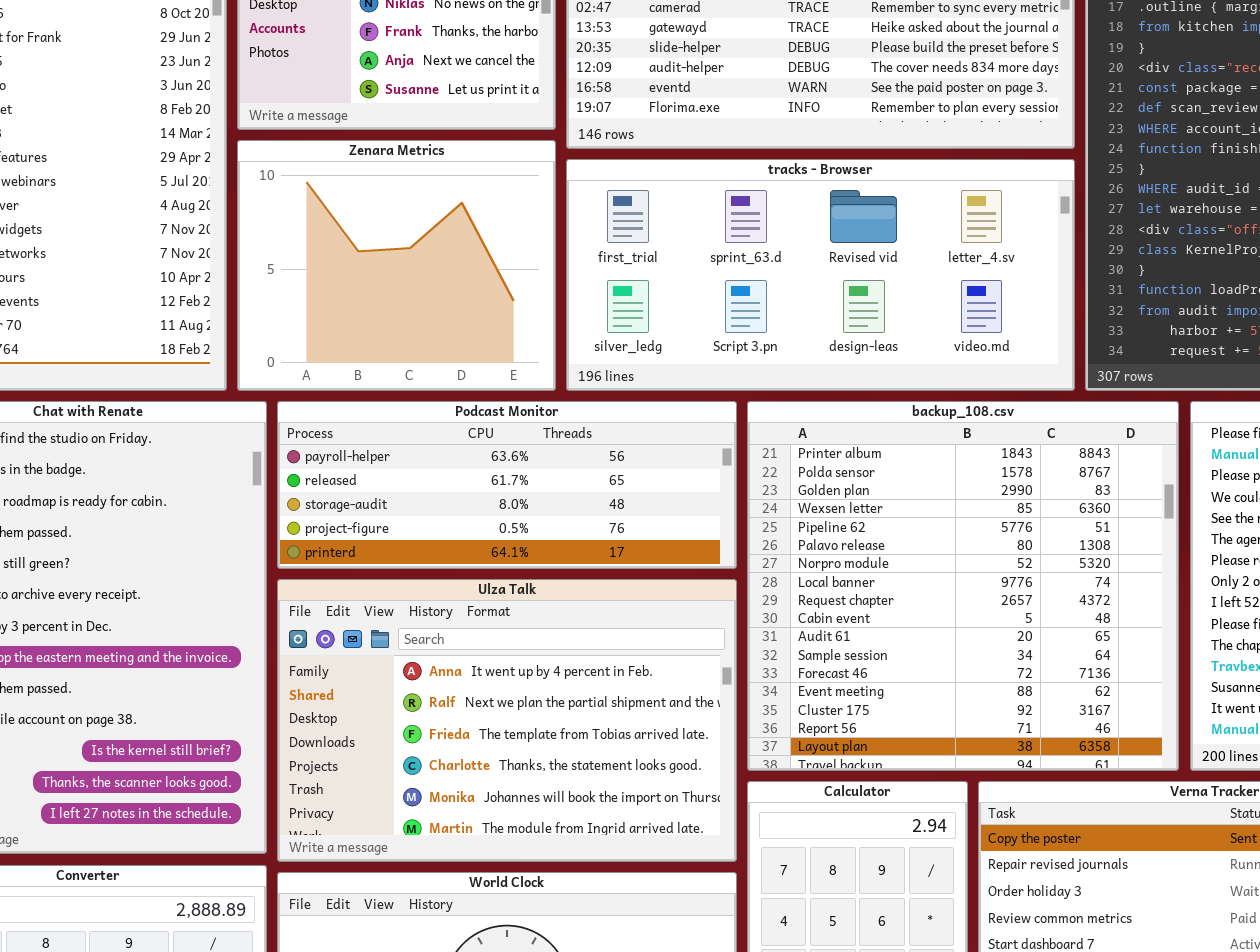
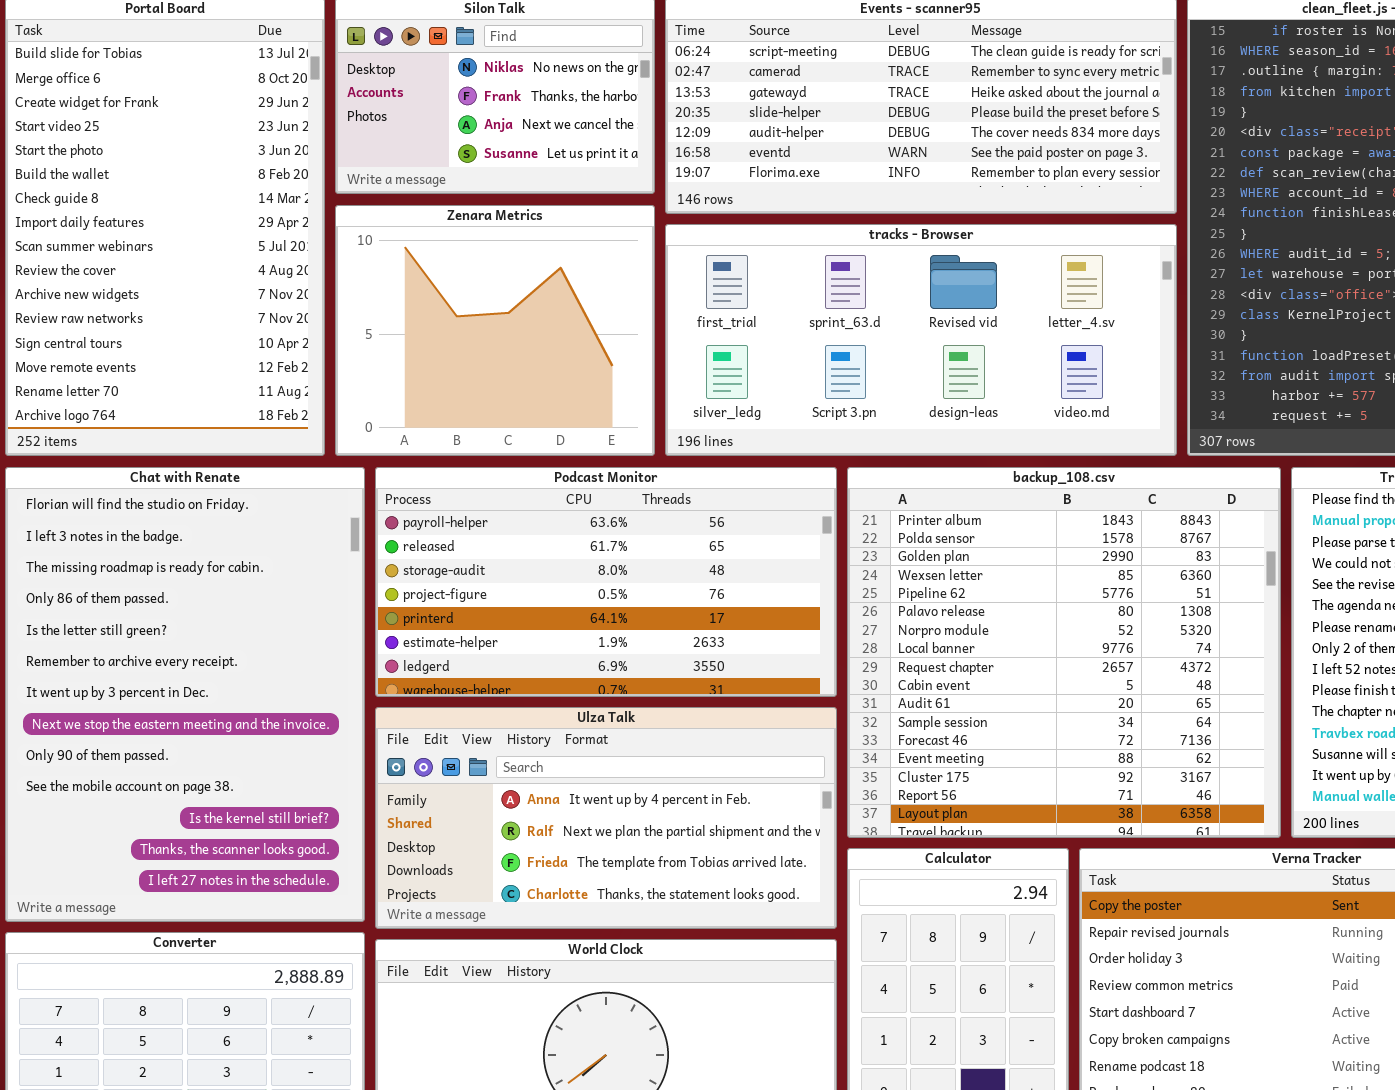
Podcast Monitor: [277,401,737,569] -> [375,467,837,697], resized
Ulza Talk: [277,579,737,862] -> [375,707,837,929], resized

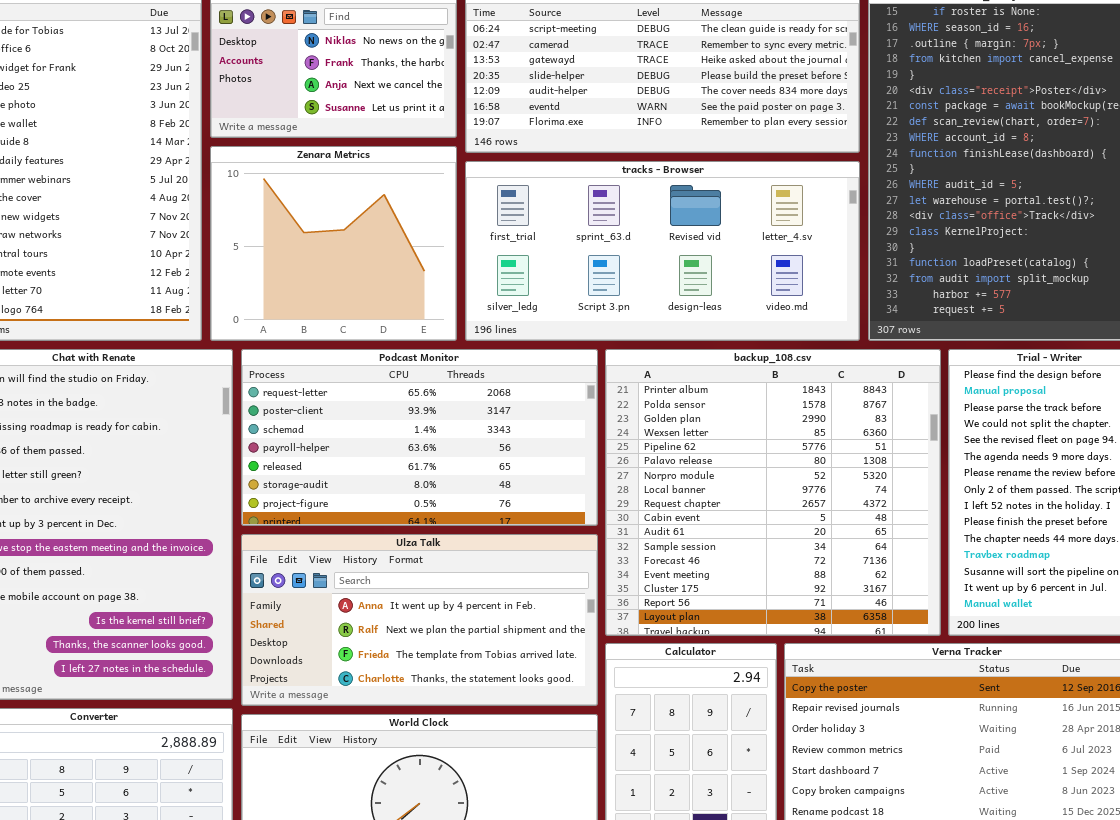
Podcast Monitor: [375,467,837,697] -> [241,349,598,526], scrolled up 3 rows

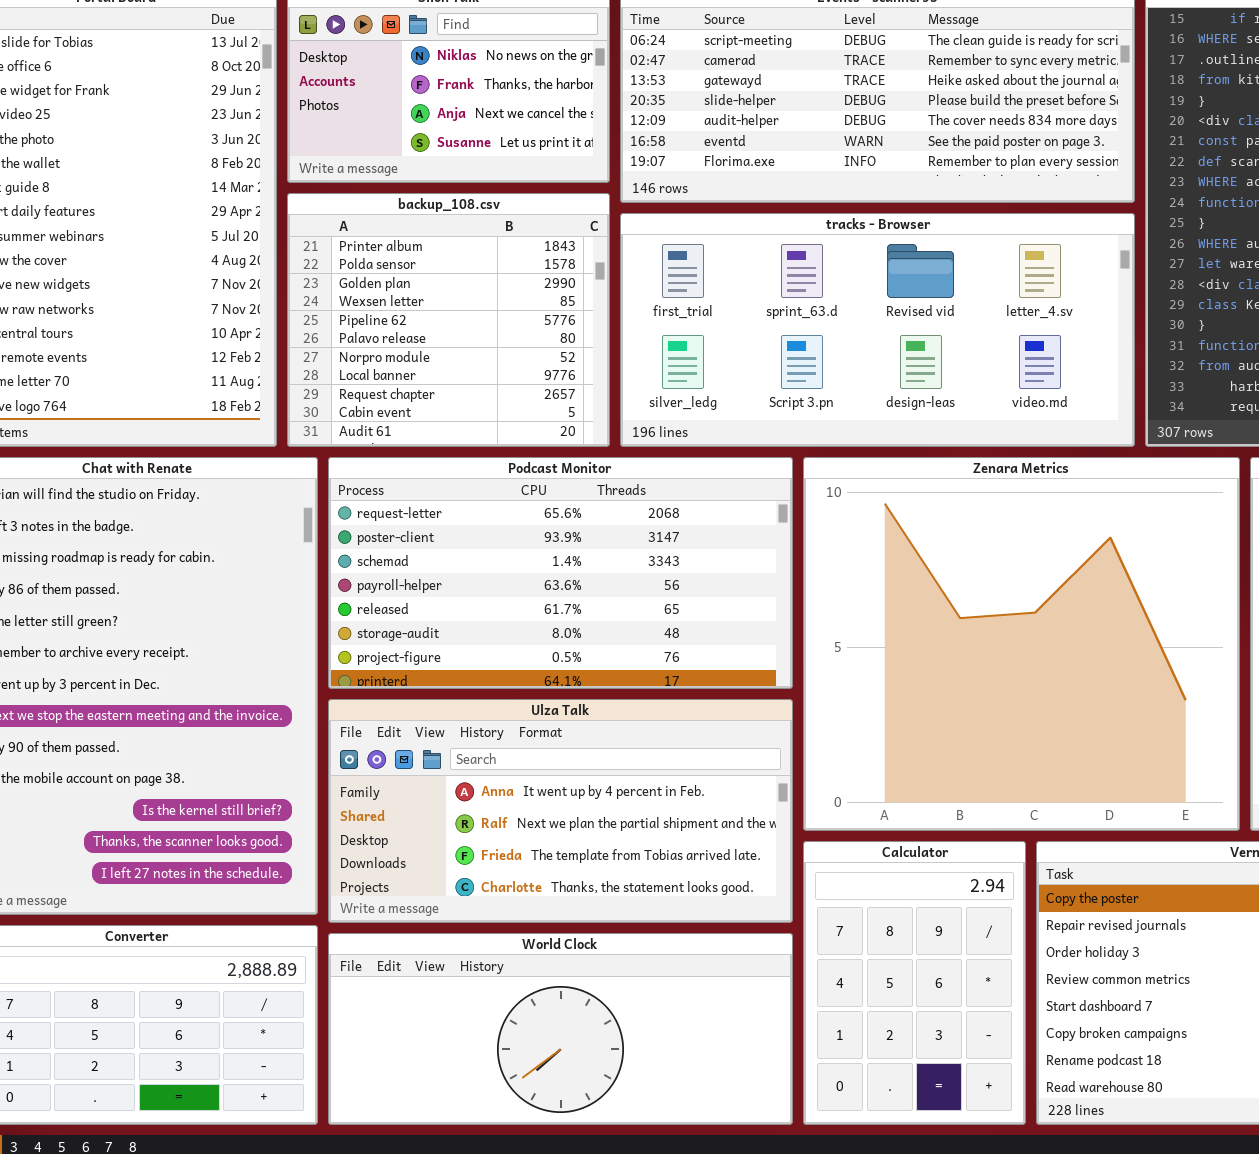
Zenara Metrics: [210,146,457,341] -> [803,457,1240,831], moved, resized
backup_108.csv: [605,349,941,636] -> [287,193,610,447], moved, resized

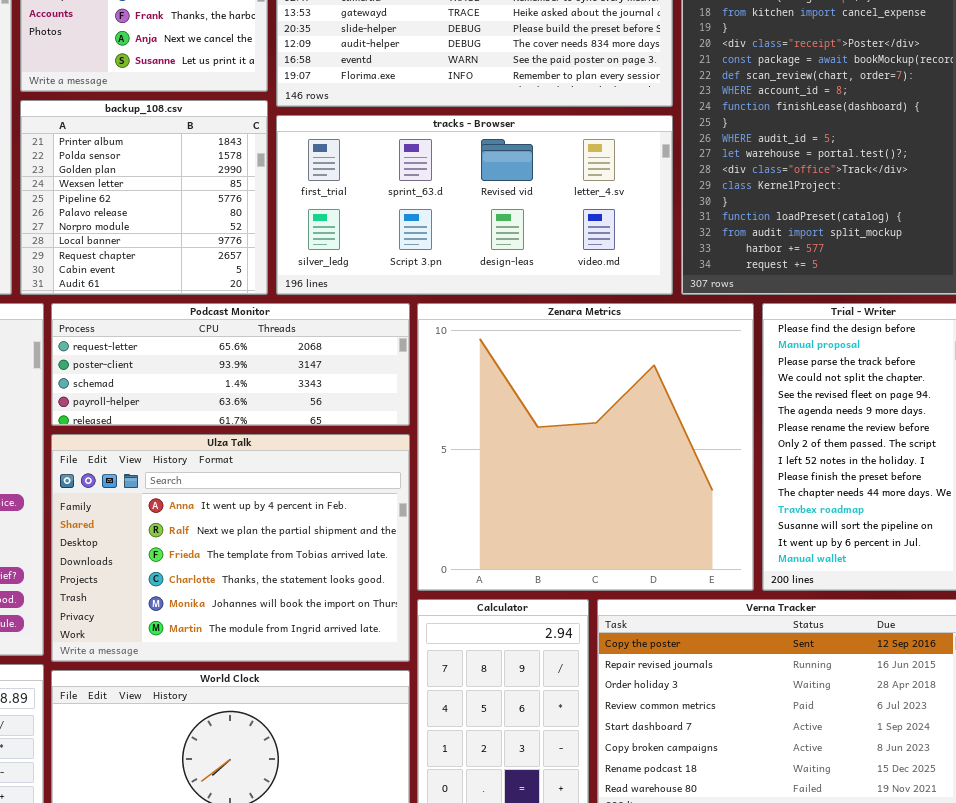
Podcast Monitor: [328,457,793,689] -> [51,303,410,426], resized
Ulza Talk: [328,699,793,923] -> [51,434,410,662], resized

